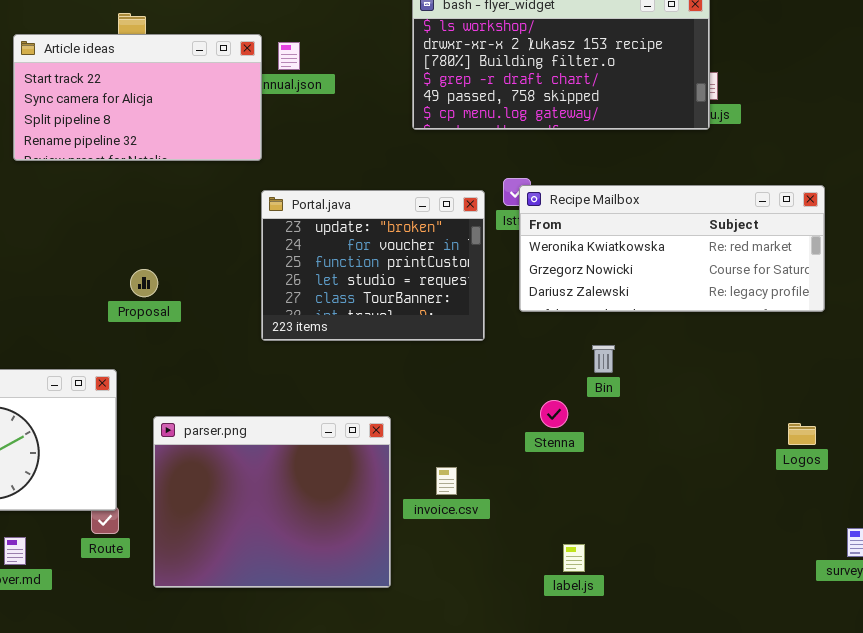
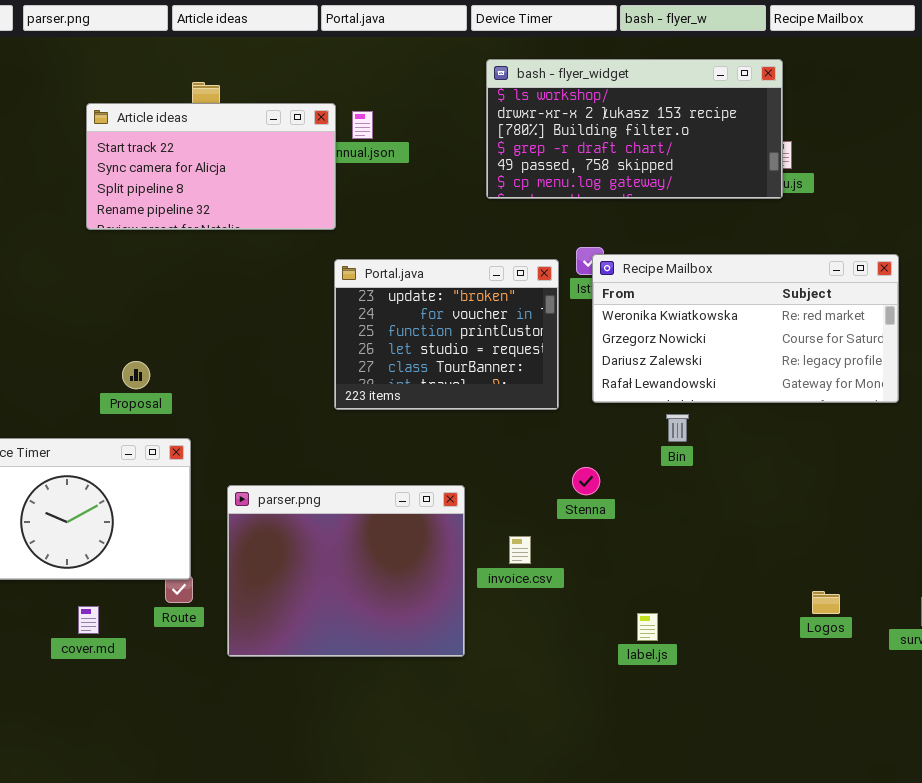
Recipe Mailbox: [519,185,825,312] -> [592,254,899,403], resized
Proposal: [130,269,158,297] -> [122,361,150,389], moved
Stenna: [540,400,568,428] -> [572,467,600,495], moved
Logos: [788,423,816,445] -> [812,591,840,614], moved

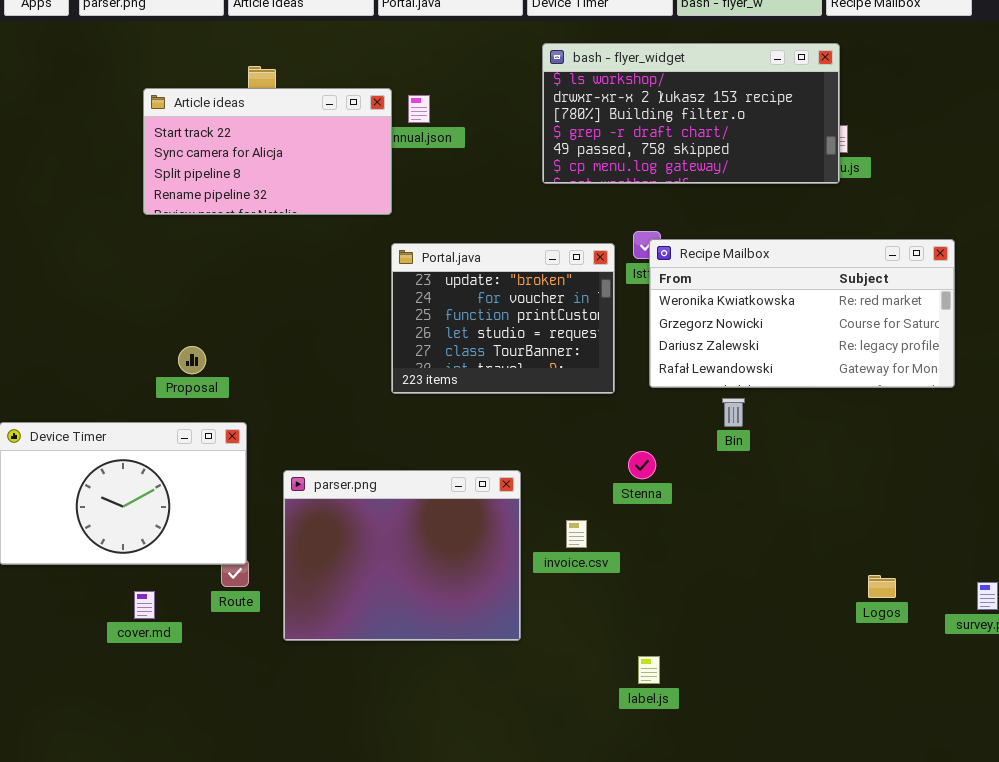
label.js: [637,613,658,641] -> [638,656,660,684], moved

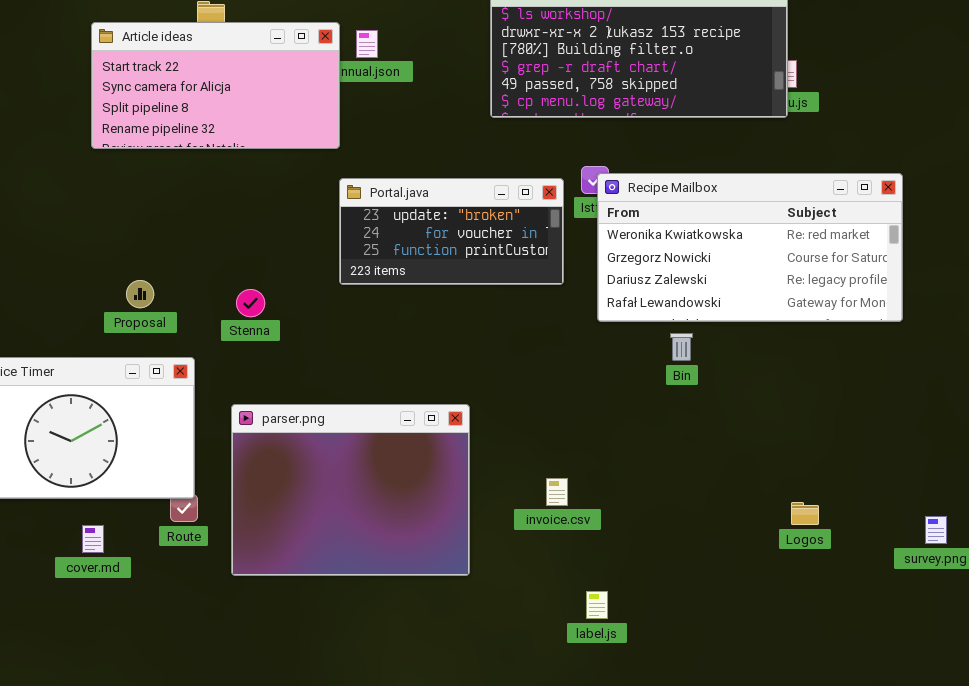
Portal.java: [391,243,615,394] -> [339,178,564,285], resized
Stenna: [628,451,656,479] -> [236,289,265,317], moved
invoice.csv: [566,520,587,548] -> [546,478,568,506], moved
Logos: [868,575,896,598] -> [791,502,819,525], moved

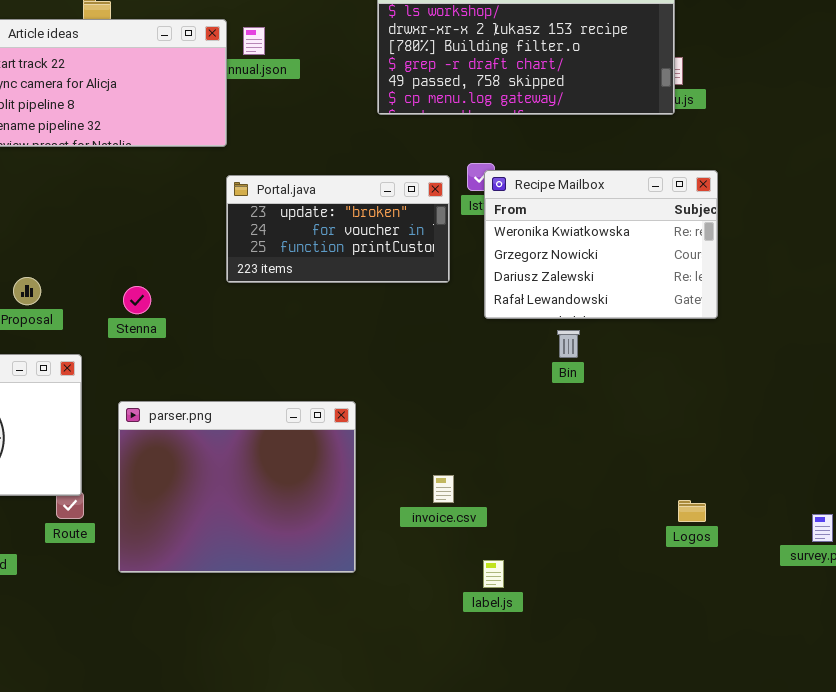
Recipe Mailbox: [597,173,903,322] -> [484,170,718,319], resized
label.js: [586,591,608,619] -> [483,560,504,588], moved

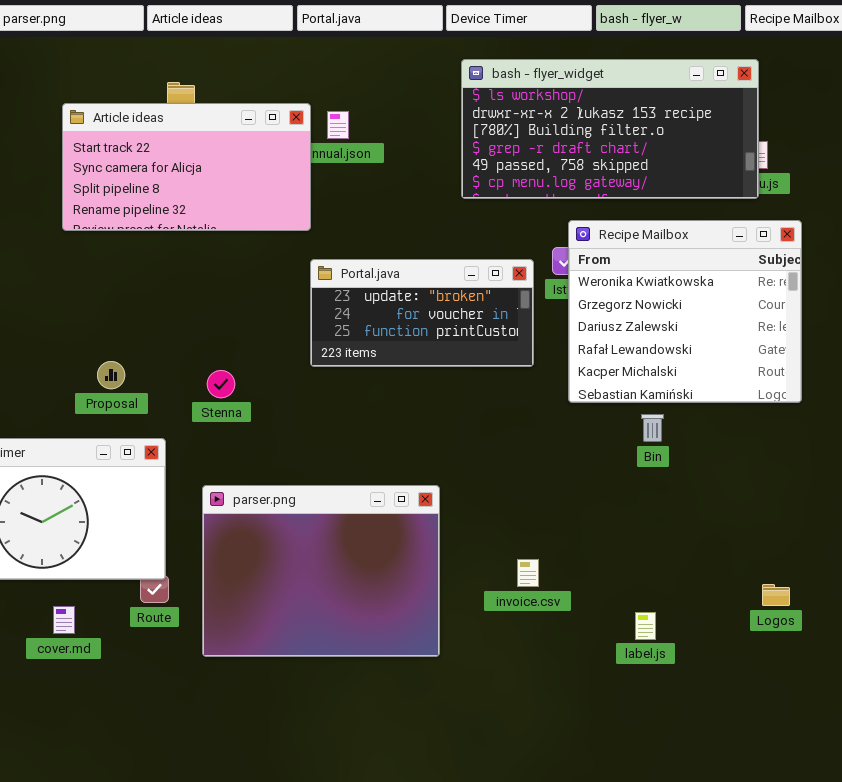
Recipe Mailbox: [484,170,718,319] -> [568,220,802,403], resized
label.js: [483,560,504,588] -> [635,612,656,640], moved

